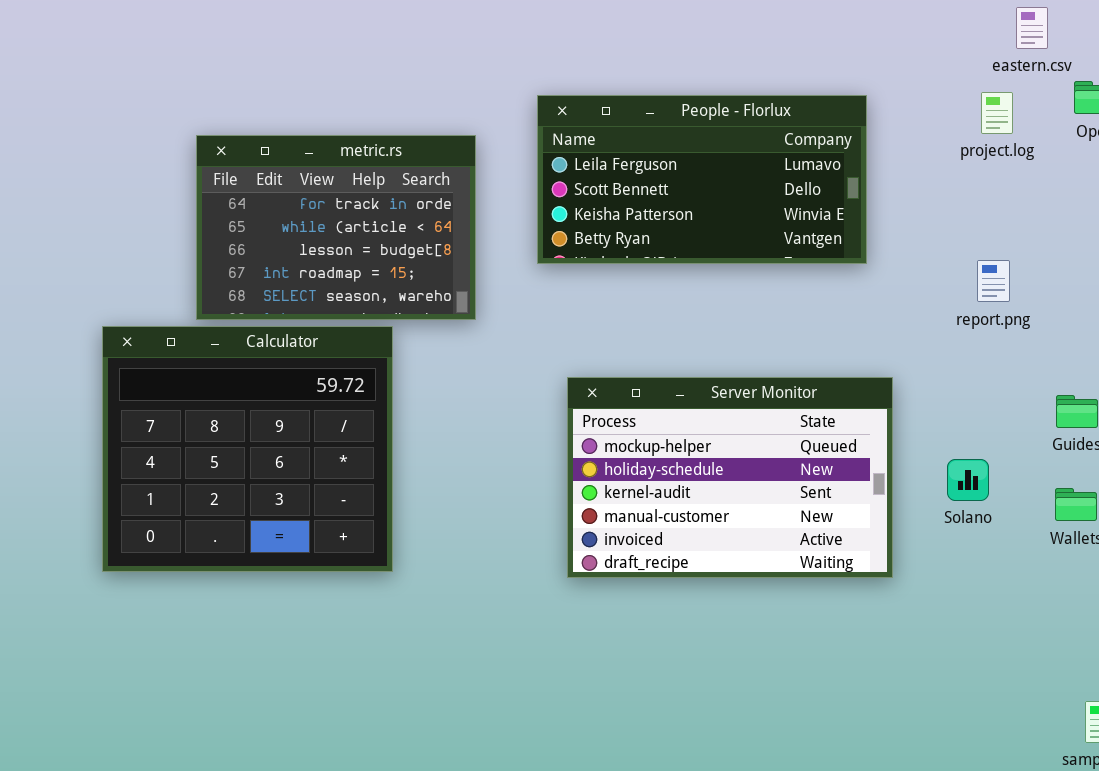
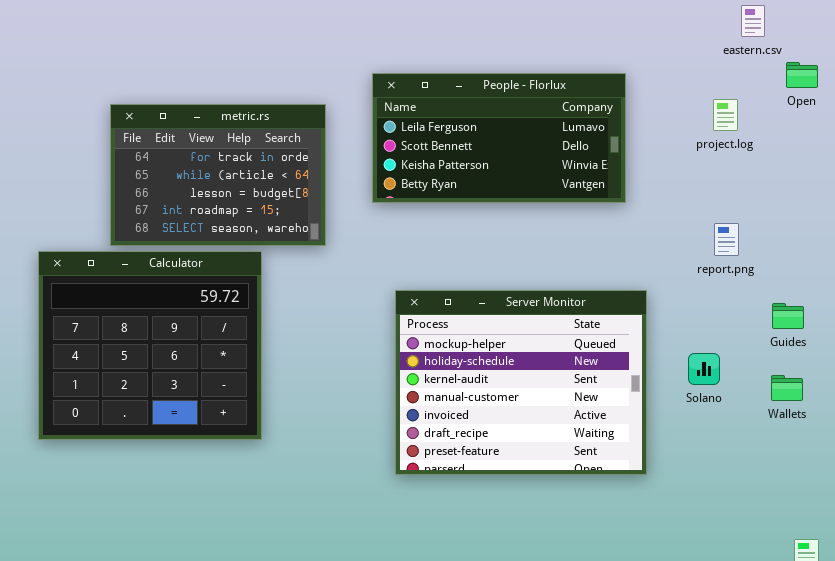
project.log: [981,92,1013,134] -> [713,99,738,131], moved
report.png: [977,260,1010,302] -> [714,223,739,256], moved
Server Monitor: [567,377,893,578] -> [395,290,647,475], resized

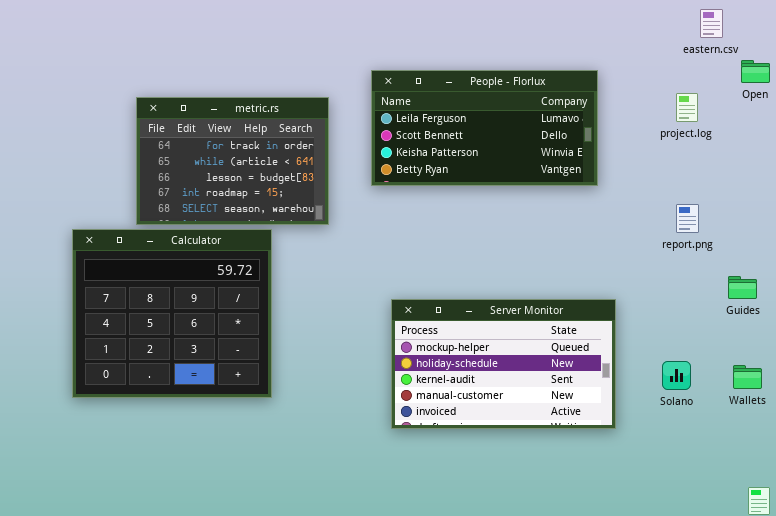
Server Monitor: [395,290,647,475] -> [391,299,616,429], resized
Solano: [688,353,720,385] -> [662,361,691,390], moved
Wallets: [771,375,803,401] -> [733,365,762,389], moved

